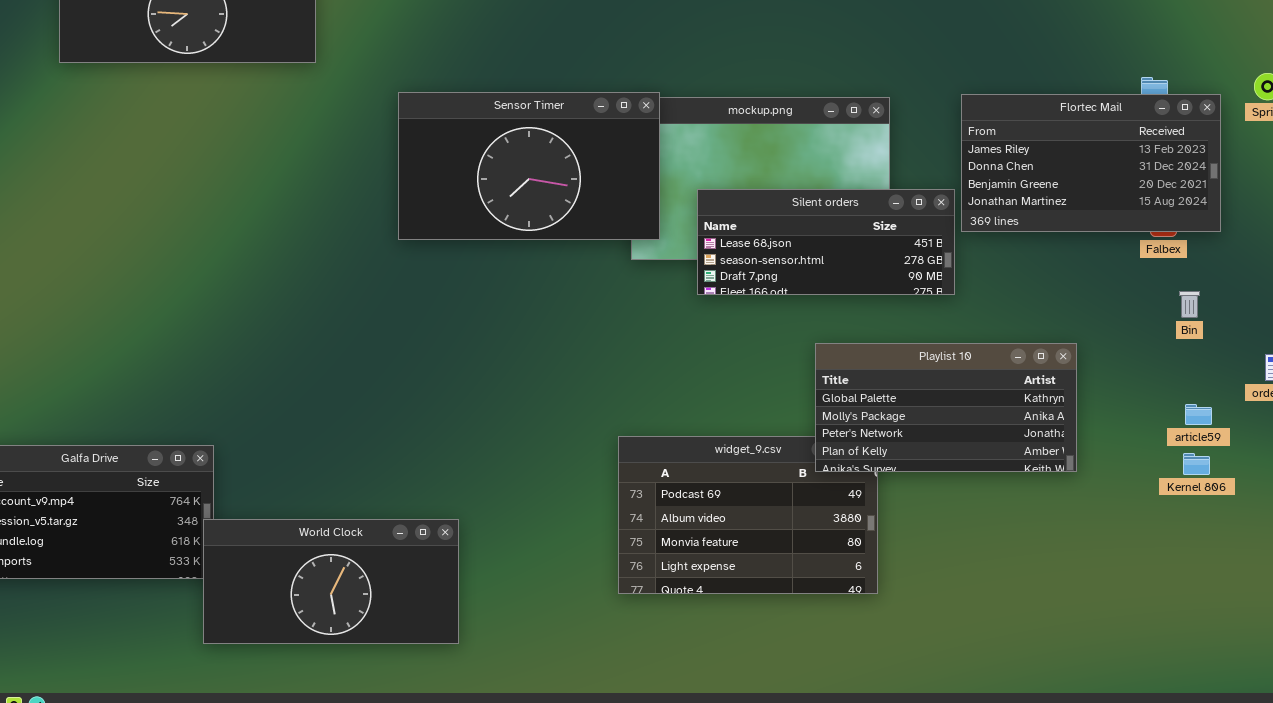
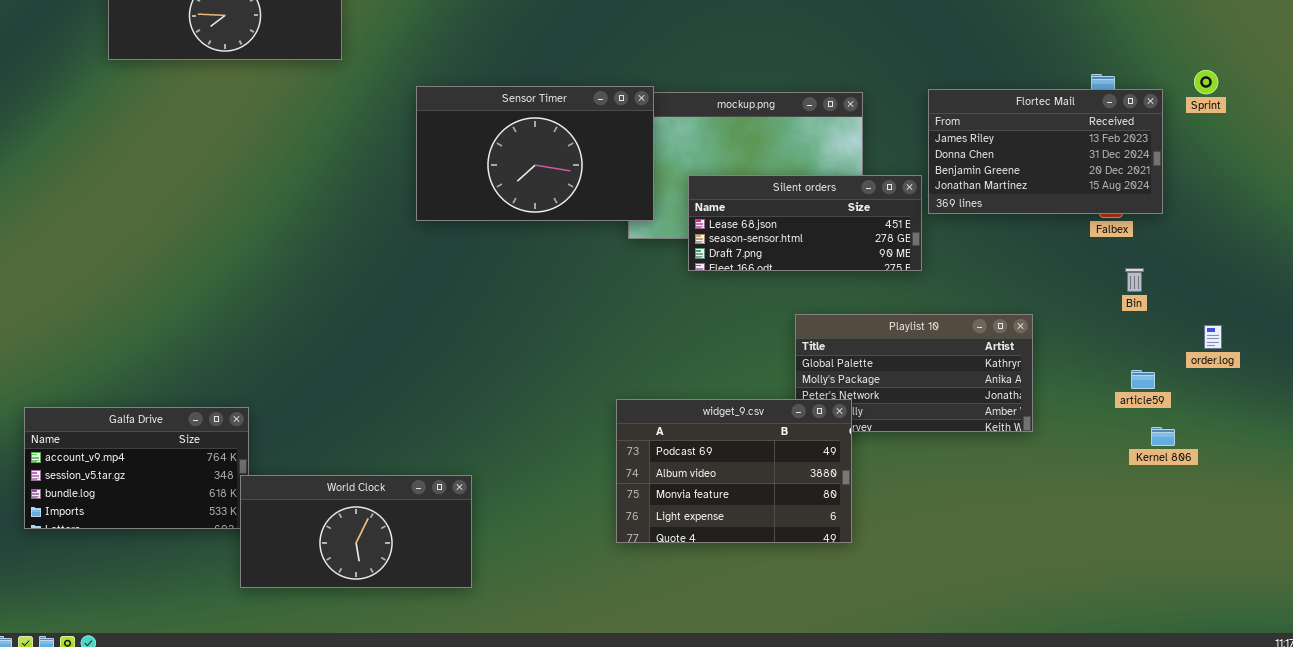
widget_9.csv: [618,436,878,594] -> [616,399,852,543], raised
Kernel 806: [1183,453,1210,475] -> [1151,427,1175,446], moved

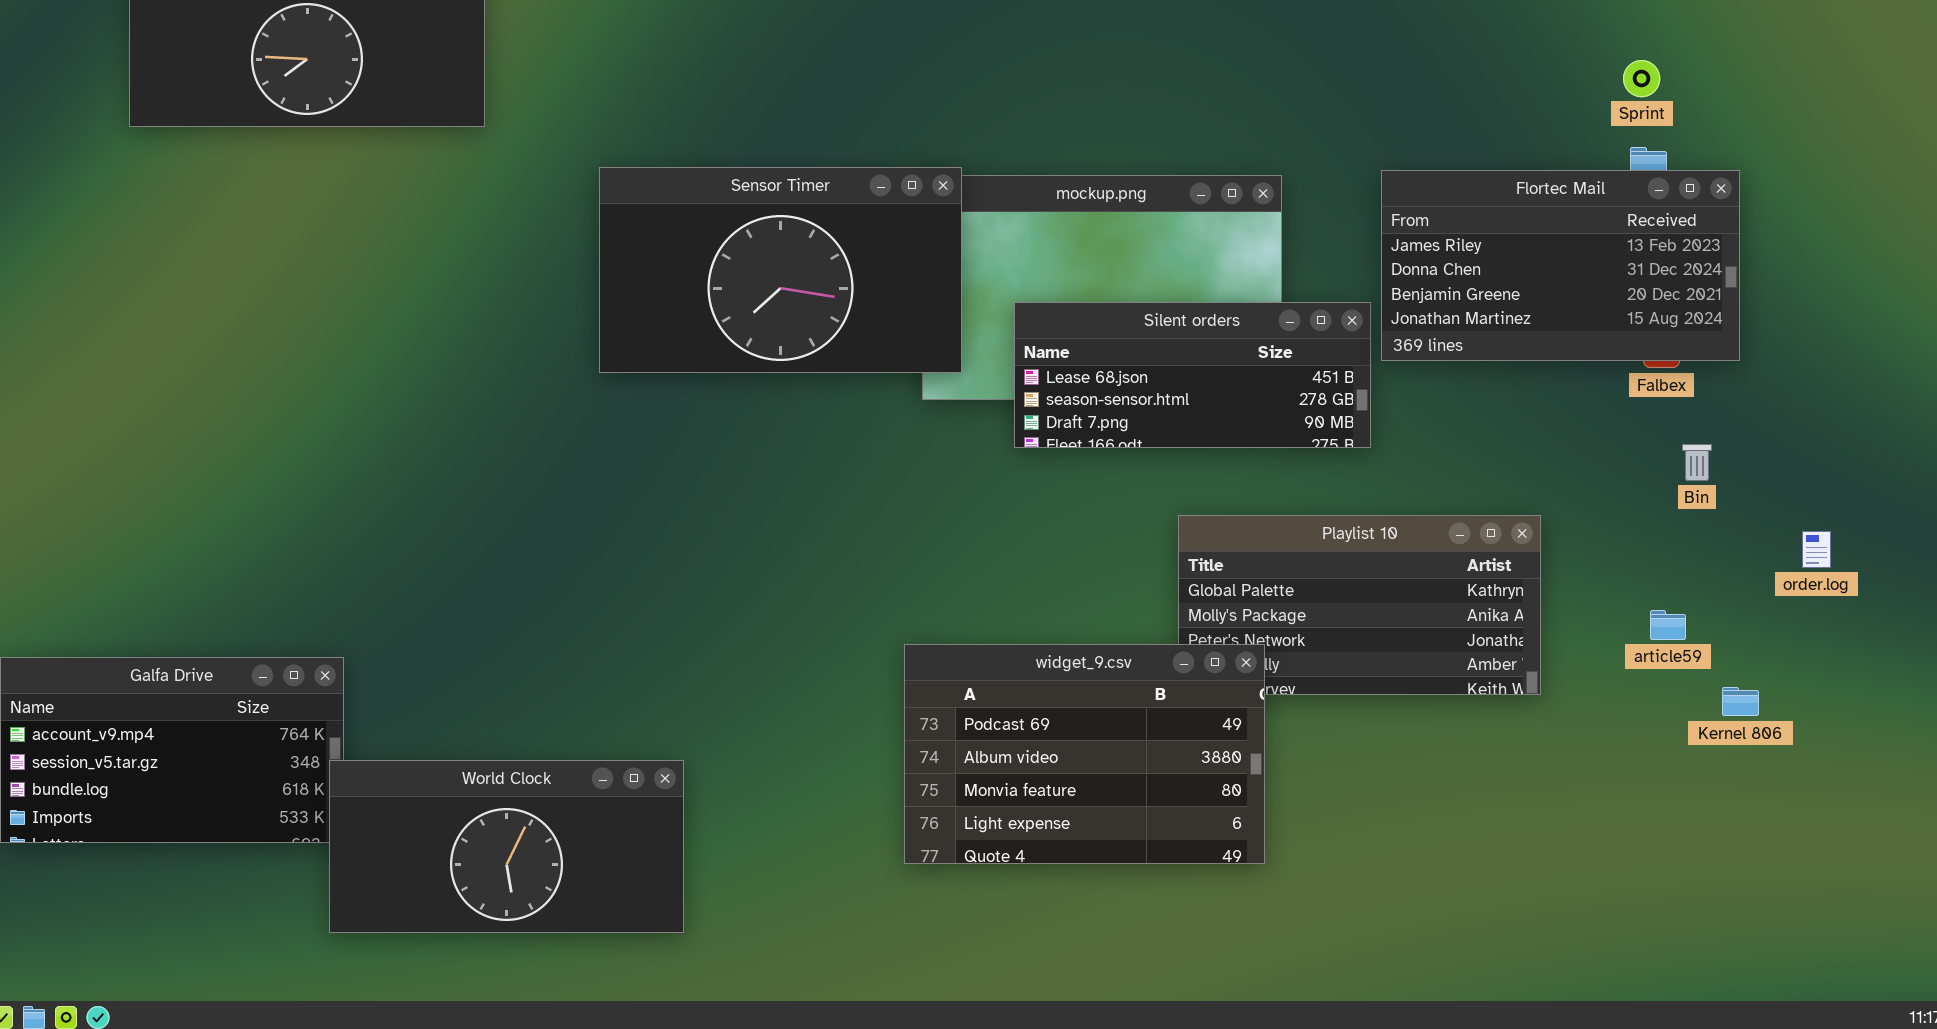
Sprint: [1194,70,1218,94] -> [1623,60,1660,97], moved
article59: [1131,370,1155,389] -> [1650,610,1686,640], moved

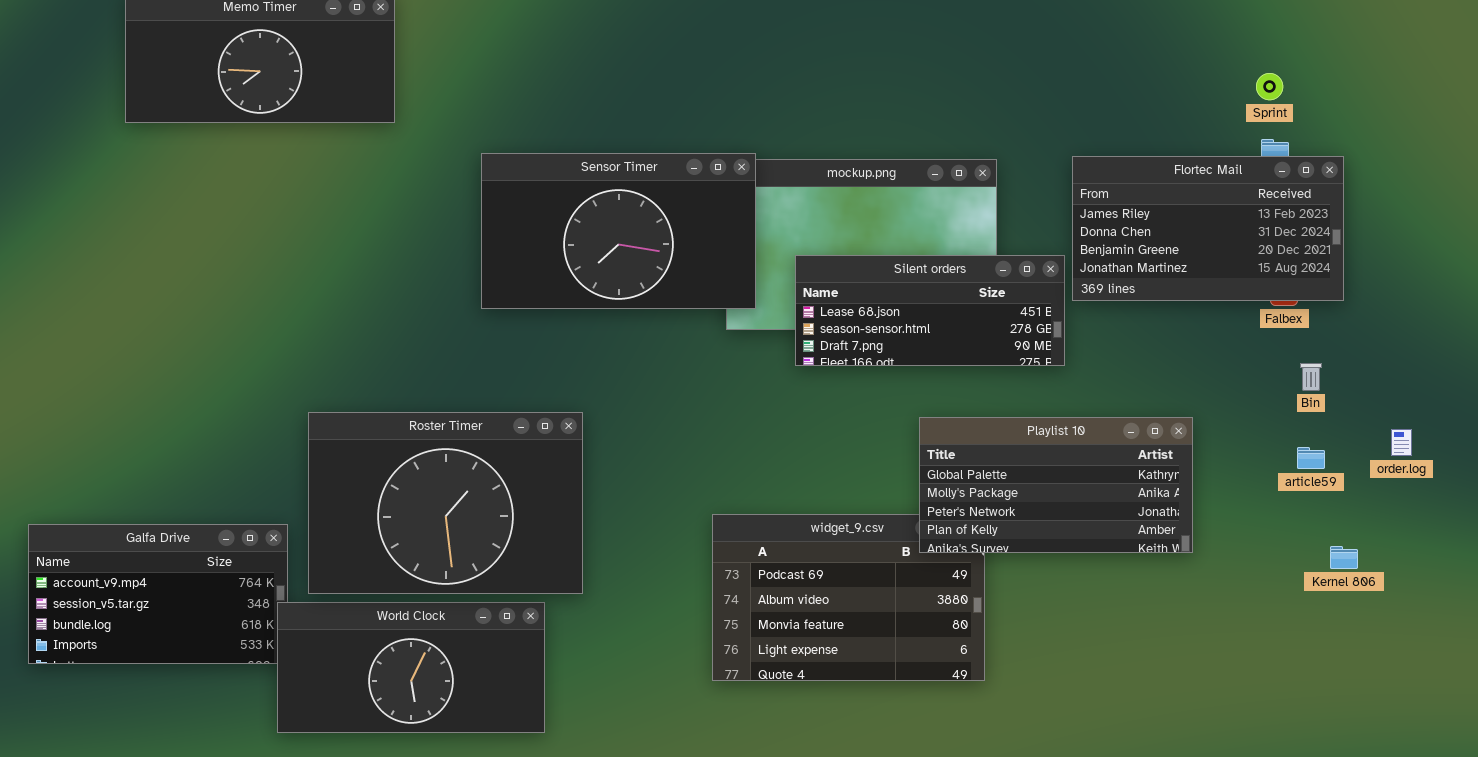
Roster Timer: none -> [308,412,583,594], opened
Playlist 10: [1178,515,1541,695] -> [919,417,1193,553], raised
article59: [1650,610,1686,640] -> [1297,447,1325,469], moved

